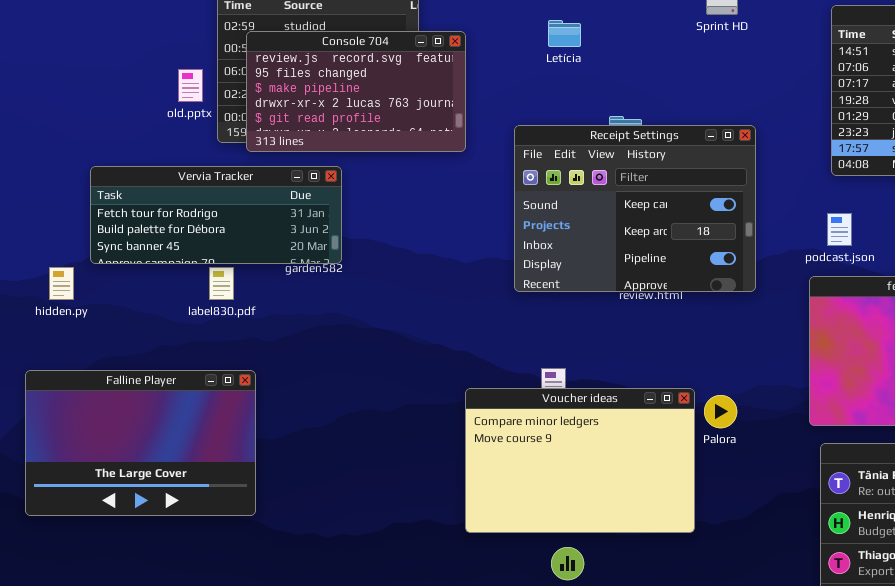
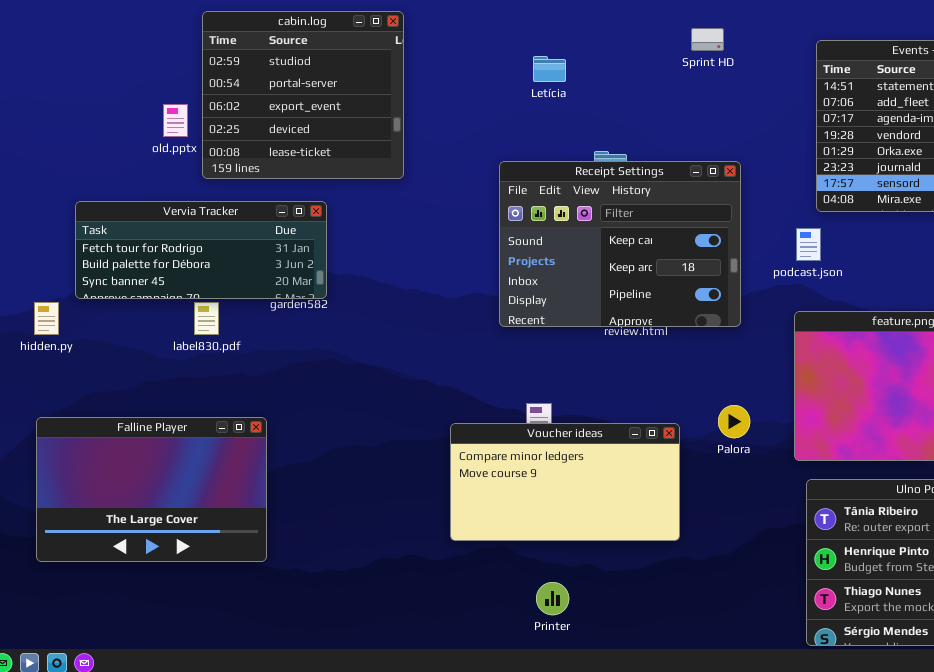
Console 704: [246,31,466,152] -> none, closed
podcast.json: [827,213,852,246] -> [796,228,821,261], moved
Falline Player: [25,370,256,516] -> [36,417,267,562], moved
Voucher ideas: [465,388,695,533] -> [450,423,680,541], resized
Palora: [704,395,737,428] -> [718,405,750,438], moved

